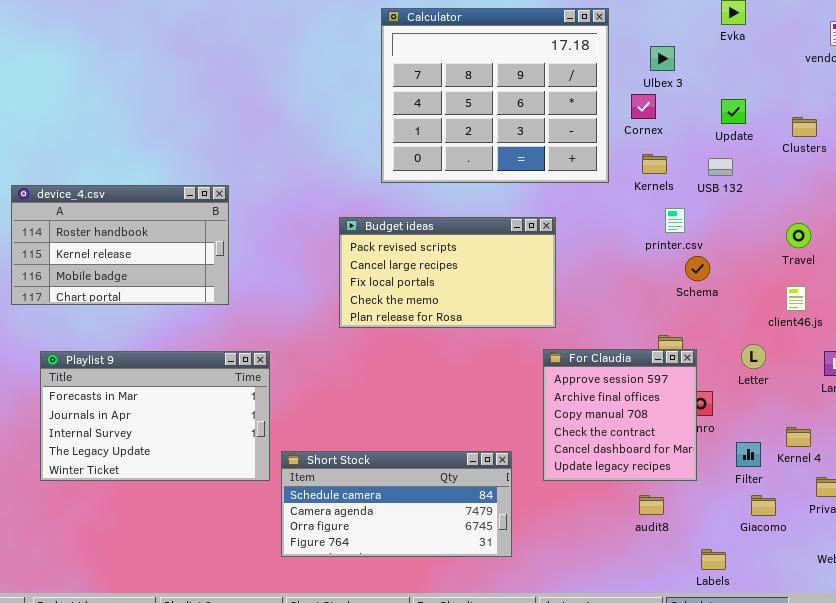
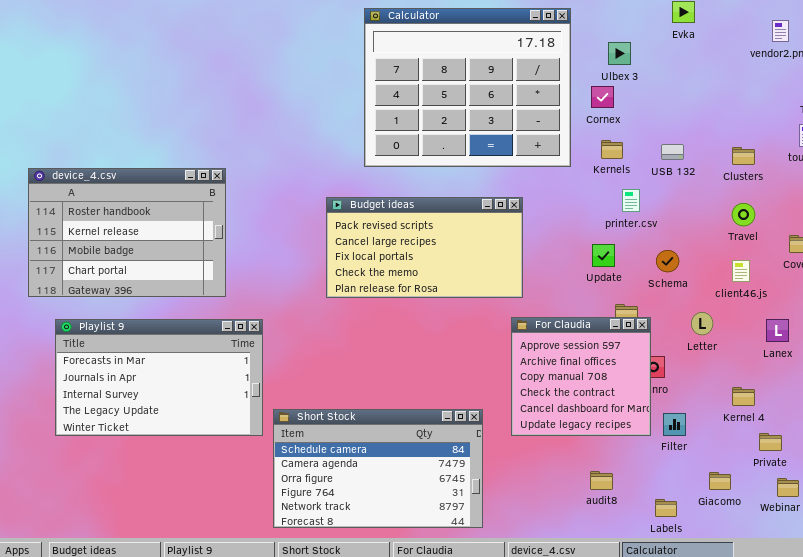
Update: [721,99,746,124] -> [592,244,615,267], moved
Clusters: [792,117,817,137] -> [732,147,755,165], moved
device_4.csv: [11,185,229,305] -> [28,168,226,297], resized
Schema: [685,256,710,281] -> [656,250,679,272], moved
Filter: [736,442,761,467] -> [663,413,686,436], moved
Short Stock: [281,451,512,557] -> [273,409,483,528], resized
audit8: [639,495,664,515] -> [590,471,613,490], moved
Giacomo: [751,495,776,516] -> [709,472,731,490], moved

